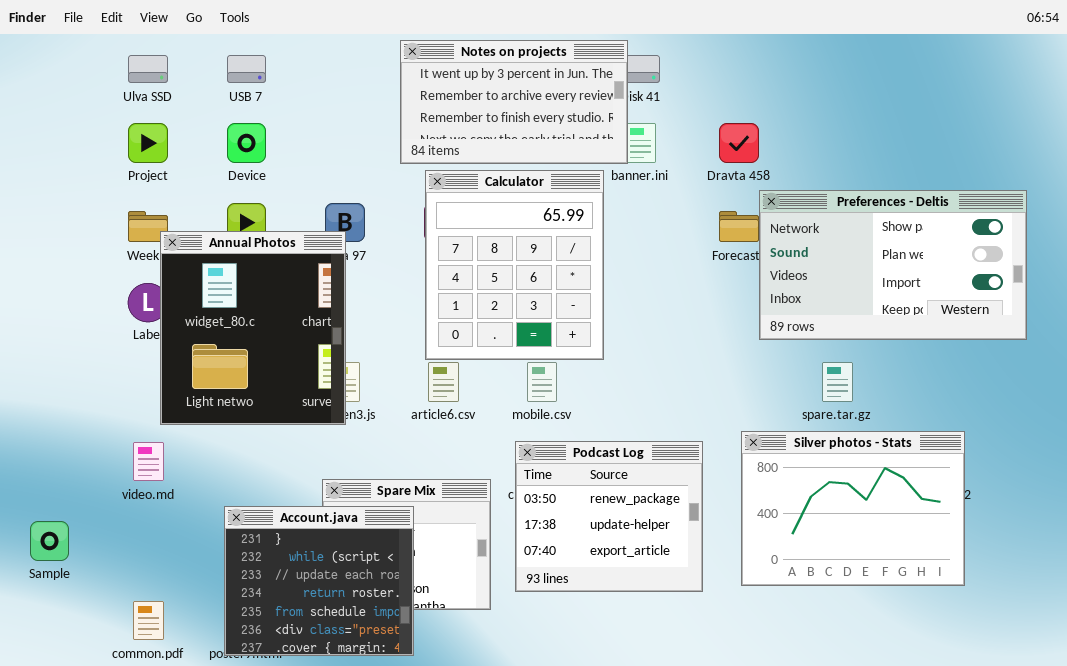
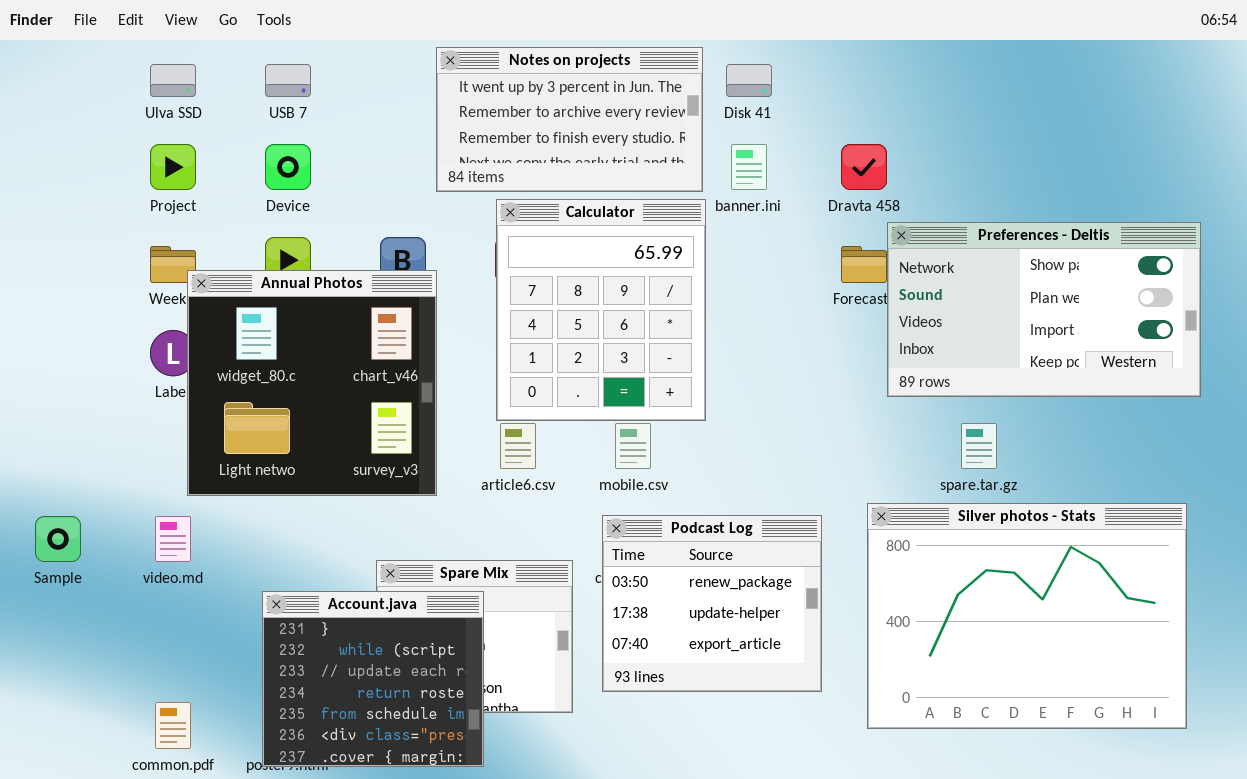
Notes on projects: [400,40,628,164] -> [436,47,703,192], moved
Annual Photos: [160,231,346,425] -> [187,270,437,496], resized
Silver photos - Stats: [741,431,965,586] -> [867,503,1187,729], resized
Sample: [30,521,69,561] -> [35,516,81,562], moved

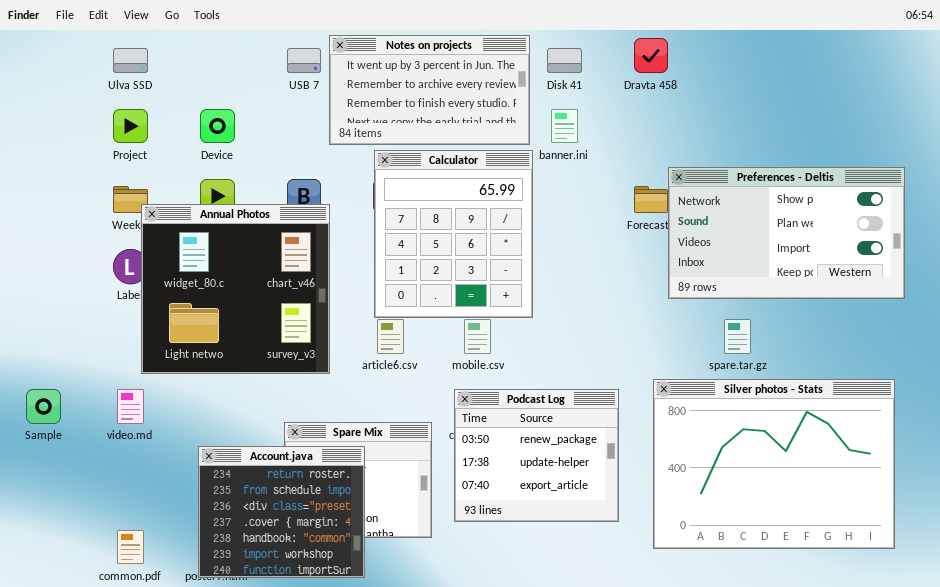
USB 7: [265,64,311,97] -> [287,48,321,73], moved
Dravta 458: [841,144,887,190] -> [634,38,668,73], moved
Account.java: [262,591,484,767] -> [198,446,365,578], scrolled down 3 rows

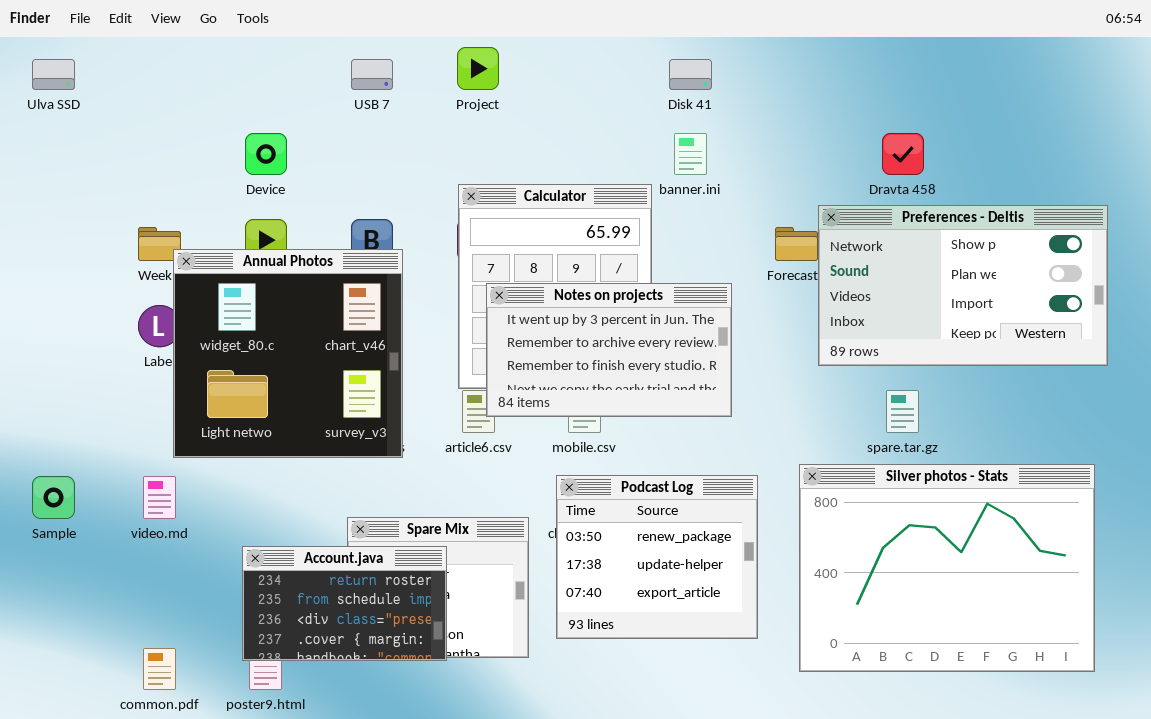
Notes on projects: [329,35,530,145] -> [486,283,732,417], moved
Dravta 458: [634,38,668,73] -> [882,133,924,175], moved
Ulva SSD: [113,48,148,73] -> [32,59,75,90], moved
Project: [113,109,148,143] -> [457,47,499,90], moved
Account.java: [198,446,365,578] -> [242,546,447,661], resized

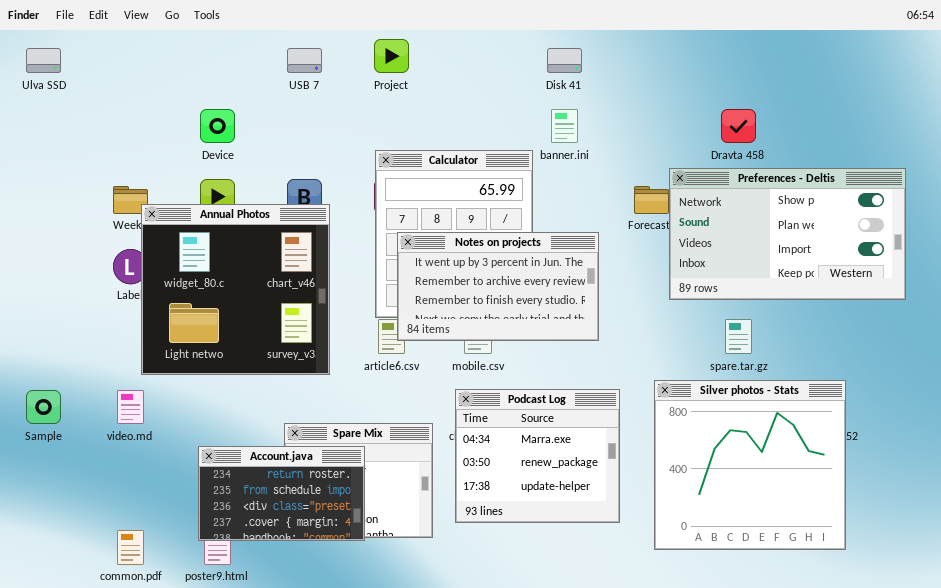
Silver photos - Stats: [799,464,1095,672] -> [654,380,846,550], resized
Podcast Log: [556,475,758,639] -> [455,389,620,523], scrolled up 1 row

